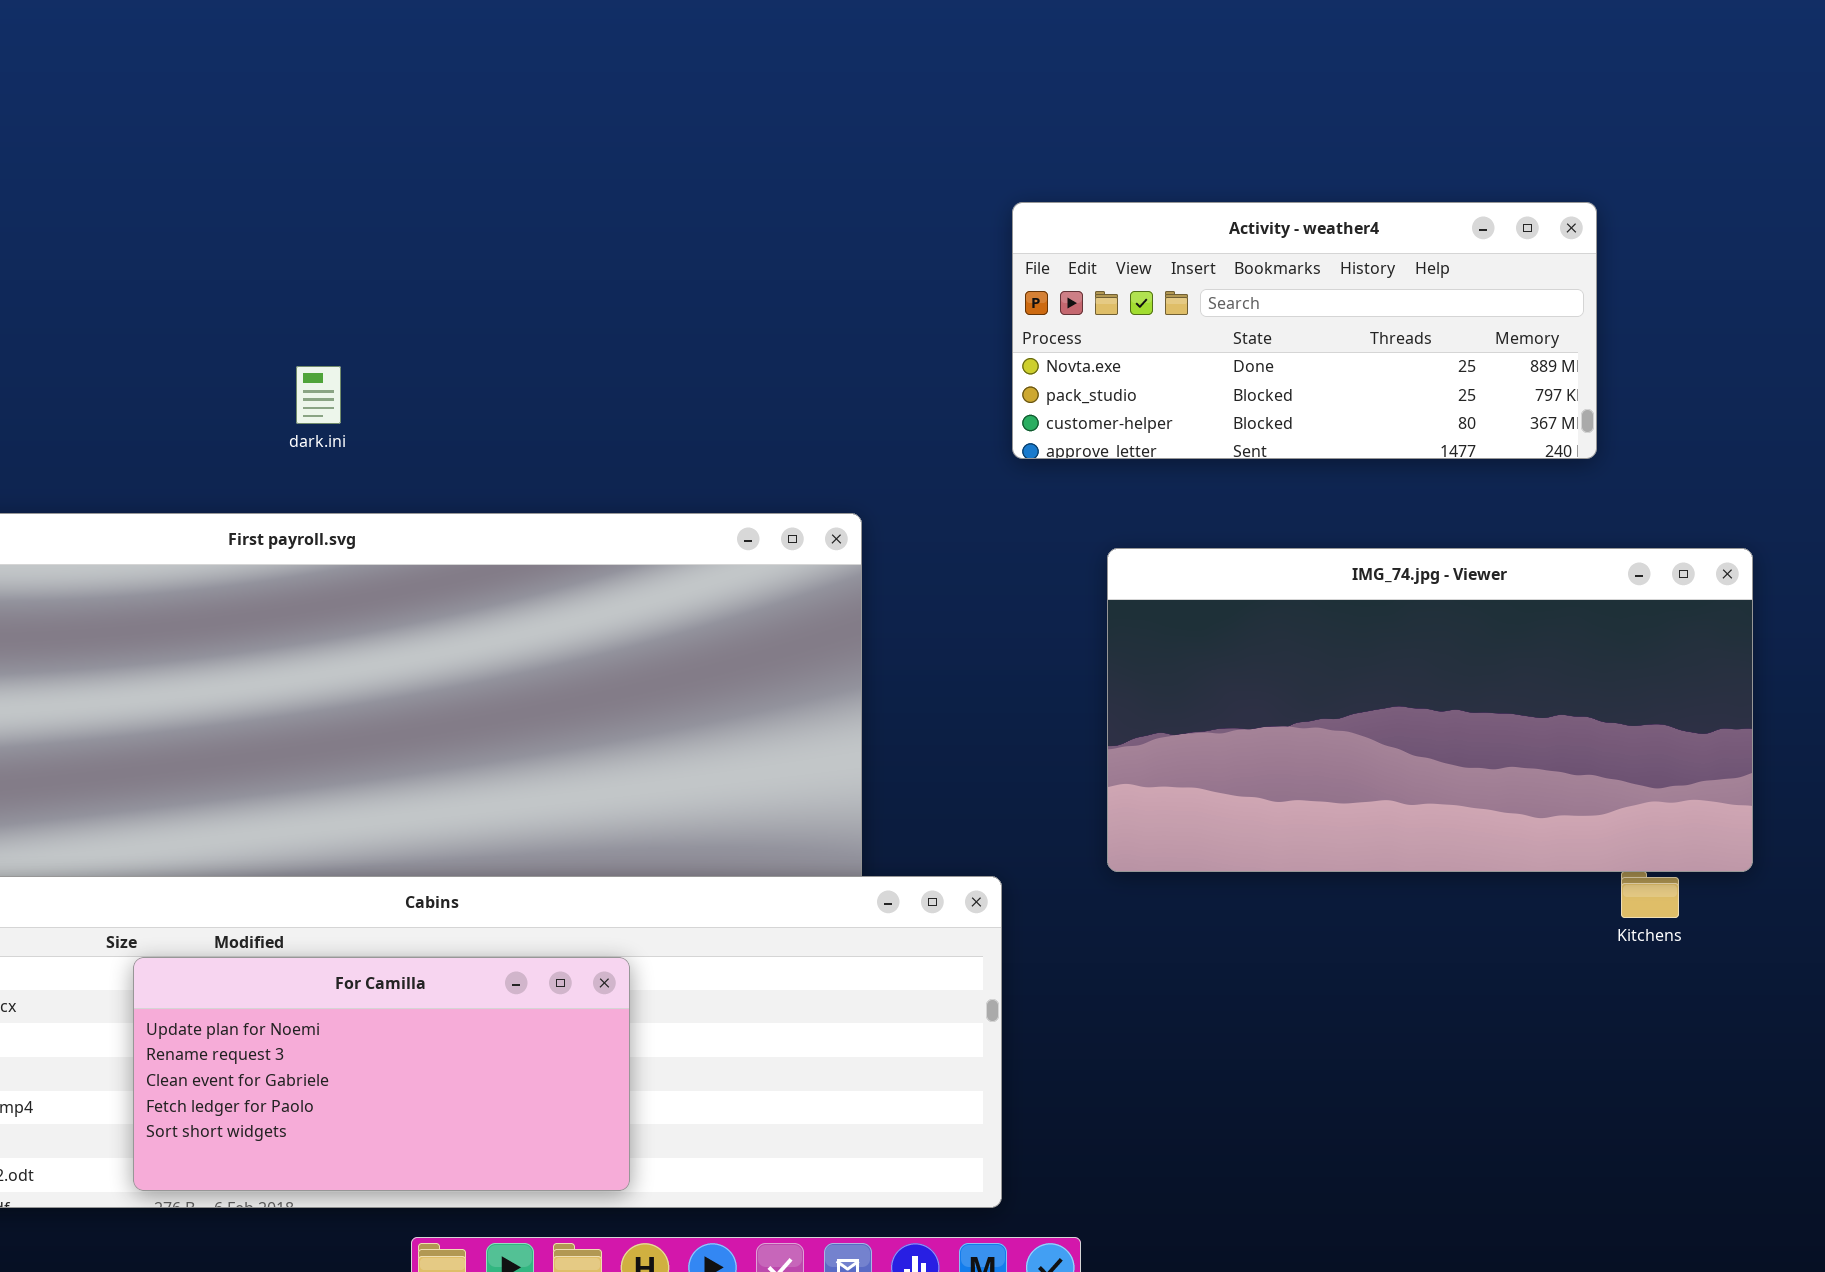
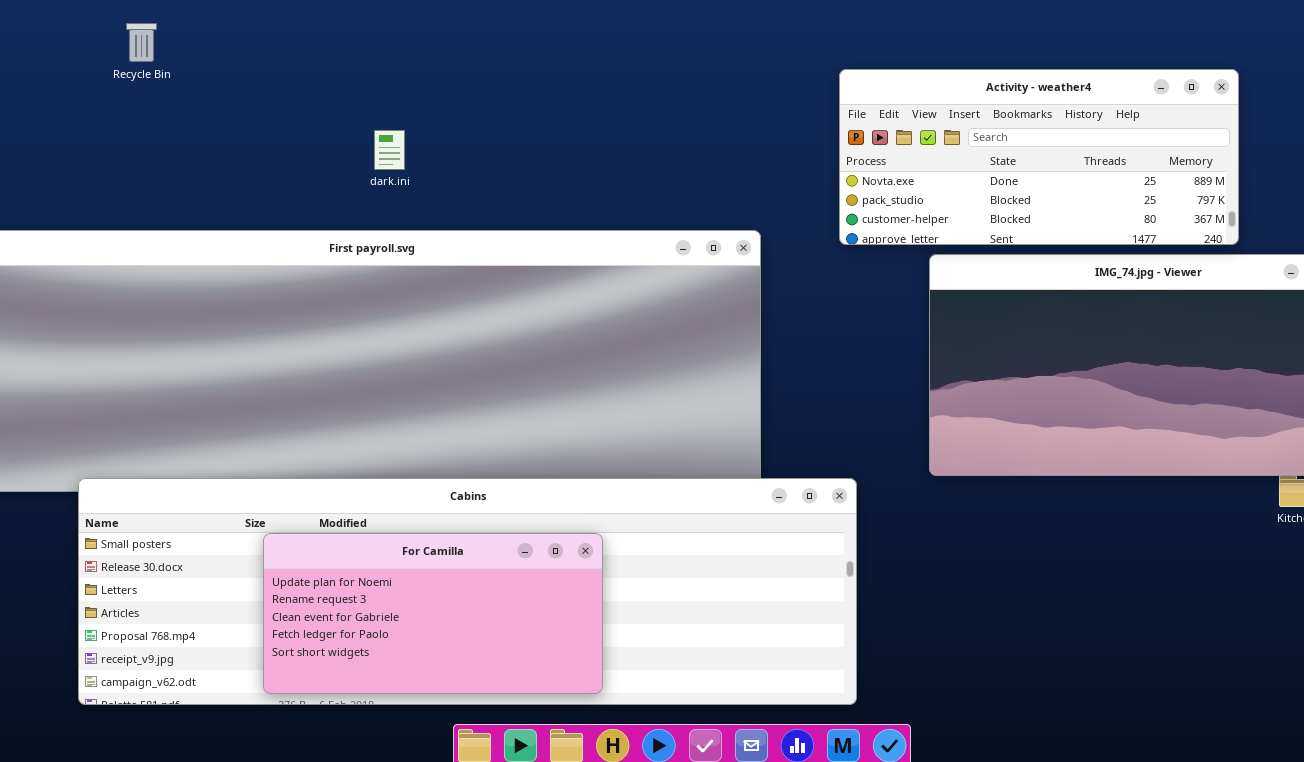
Activity - weather4: [1012,202,1597,459] -> [839,69,1239,245], moved

